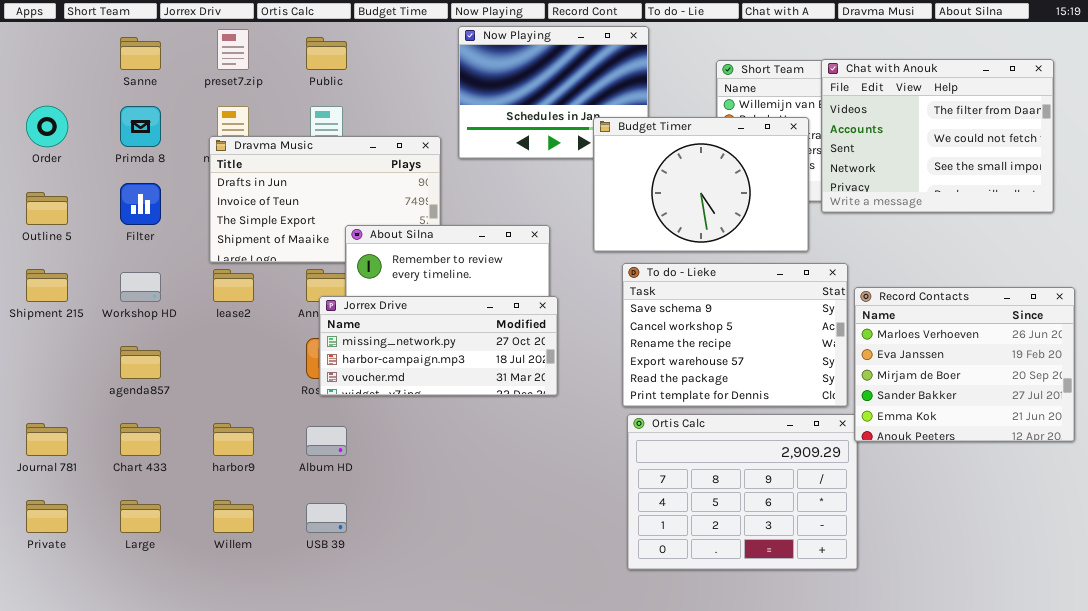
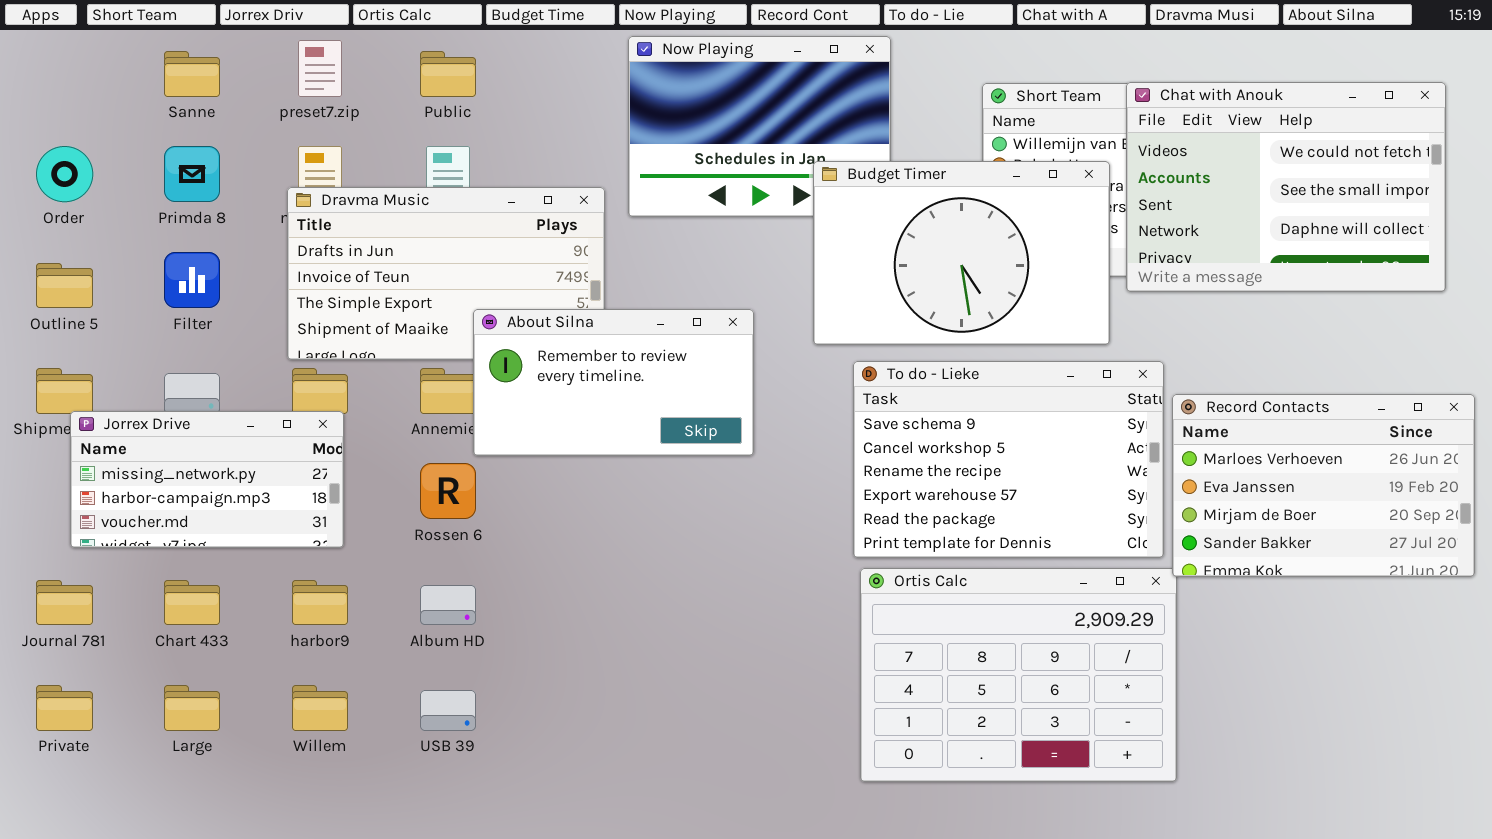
Chat with Anouk: [821,59,1054,213] -> [1126,82,1446,292], scrolled down 1 row
Record Contacts: [854,287,1075,442] -> [1172,394,1475,577], resized
Jorrex Drive: [319,296,558,396] -> [70,411,344,548], moved, resized

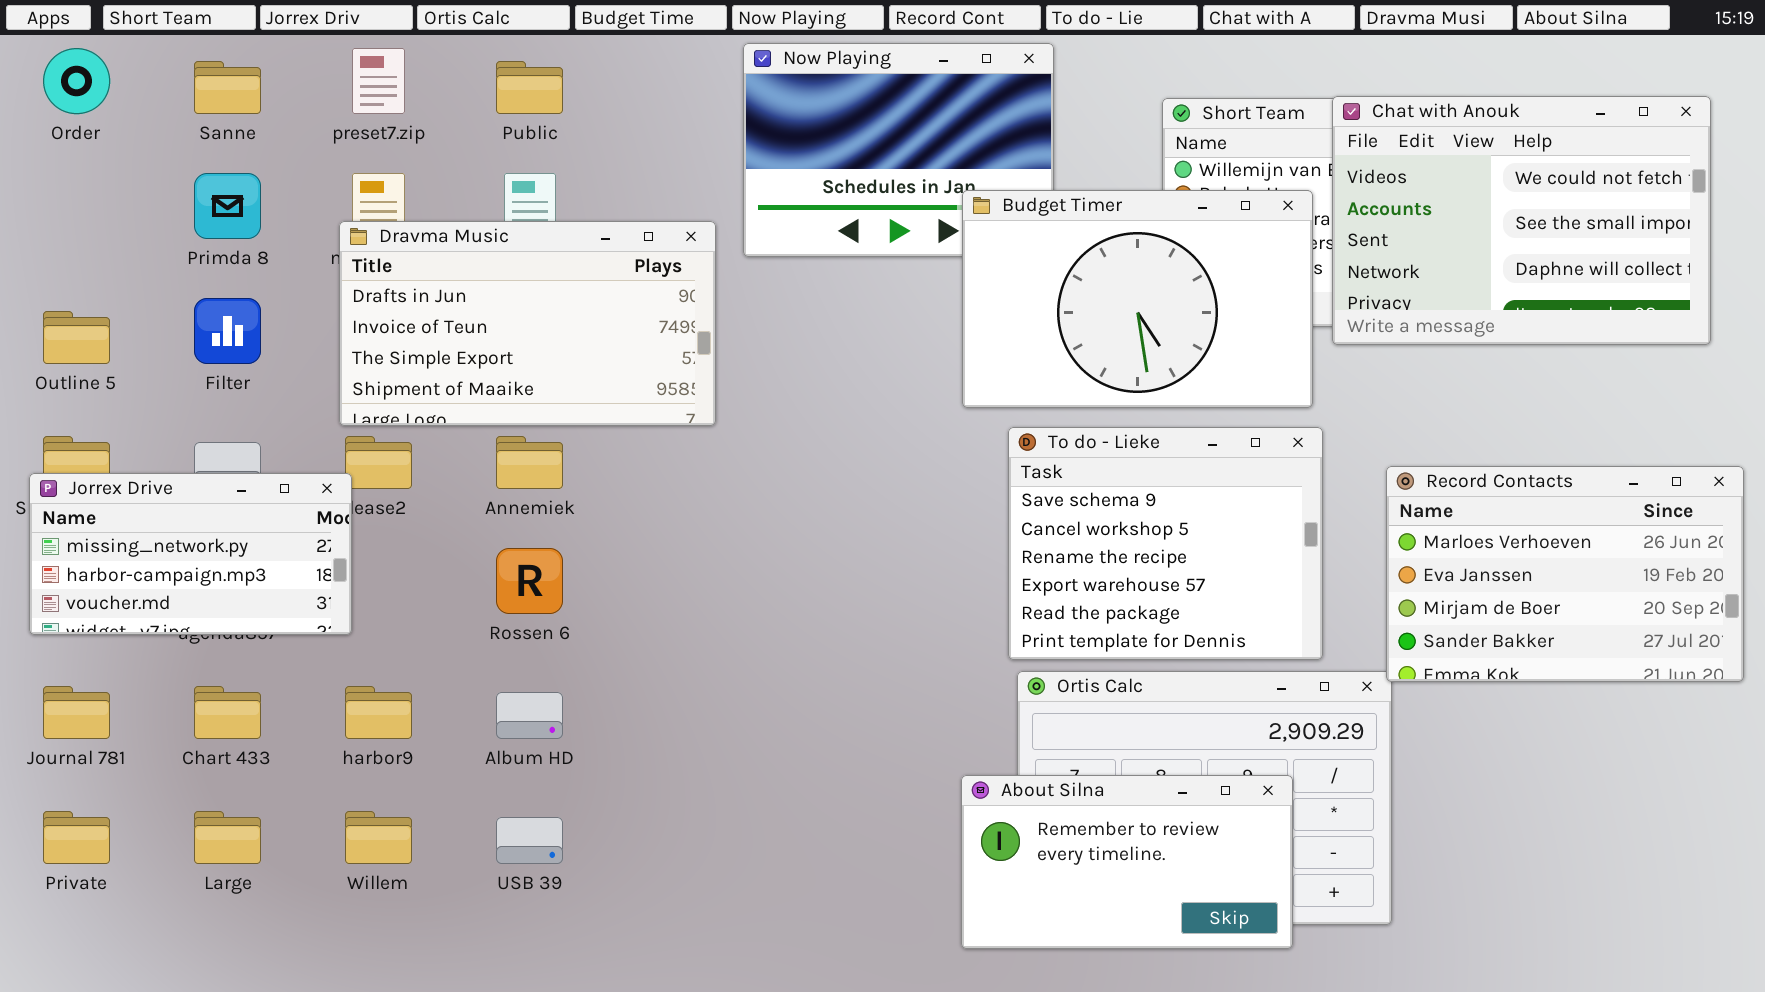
Order: [36,146,93,202] -> [43,48,110,114], moved
About Silna: [473,309,754,456] -> [961,775,1293,949], moved
To do - Lieke: [853,361,1164,558] -> [1008,427,1323,660], resized
Jorrex Drive: [70,411,344,548] -> [29,473,352,635], moved

